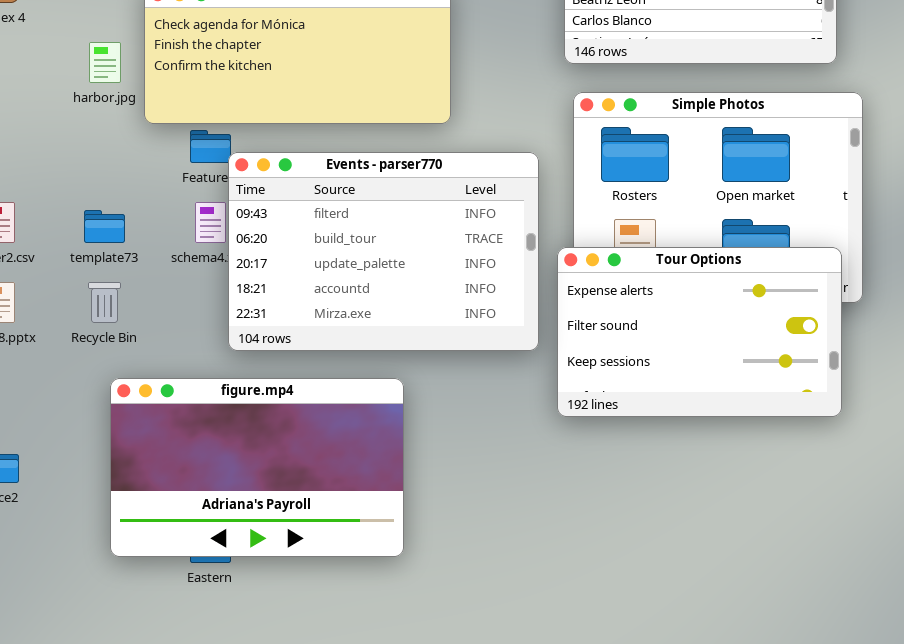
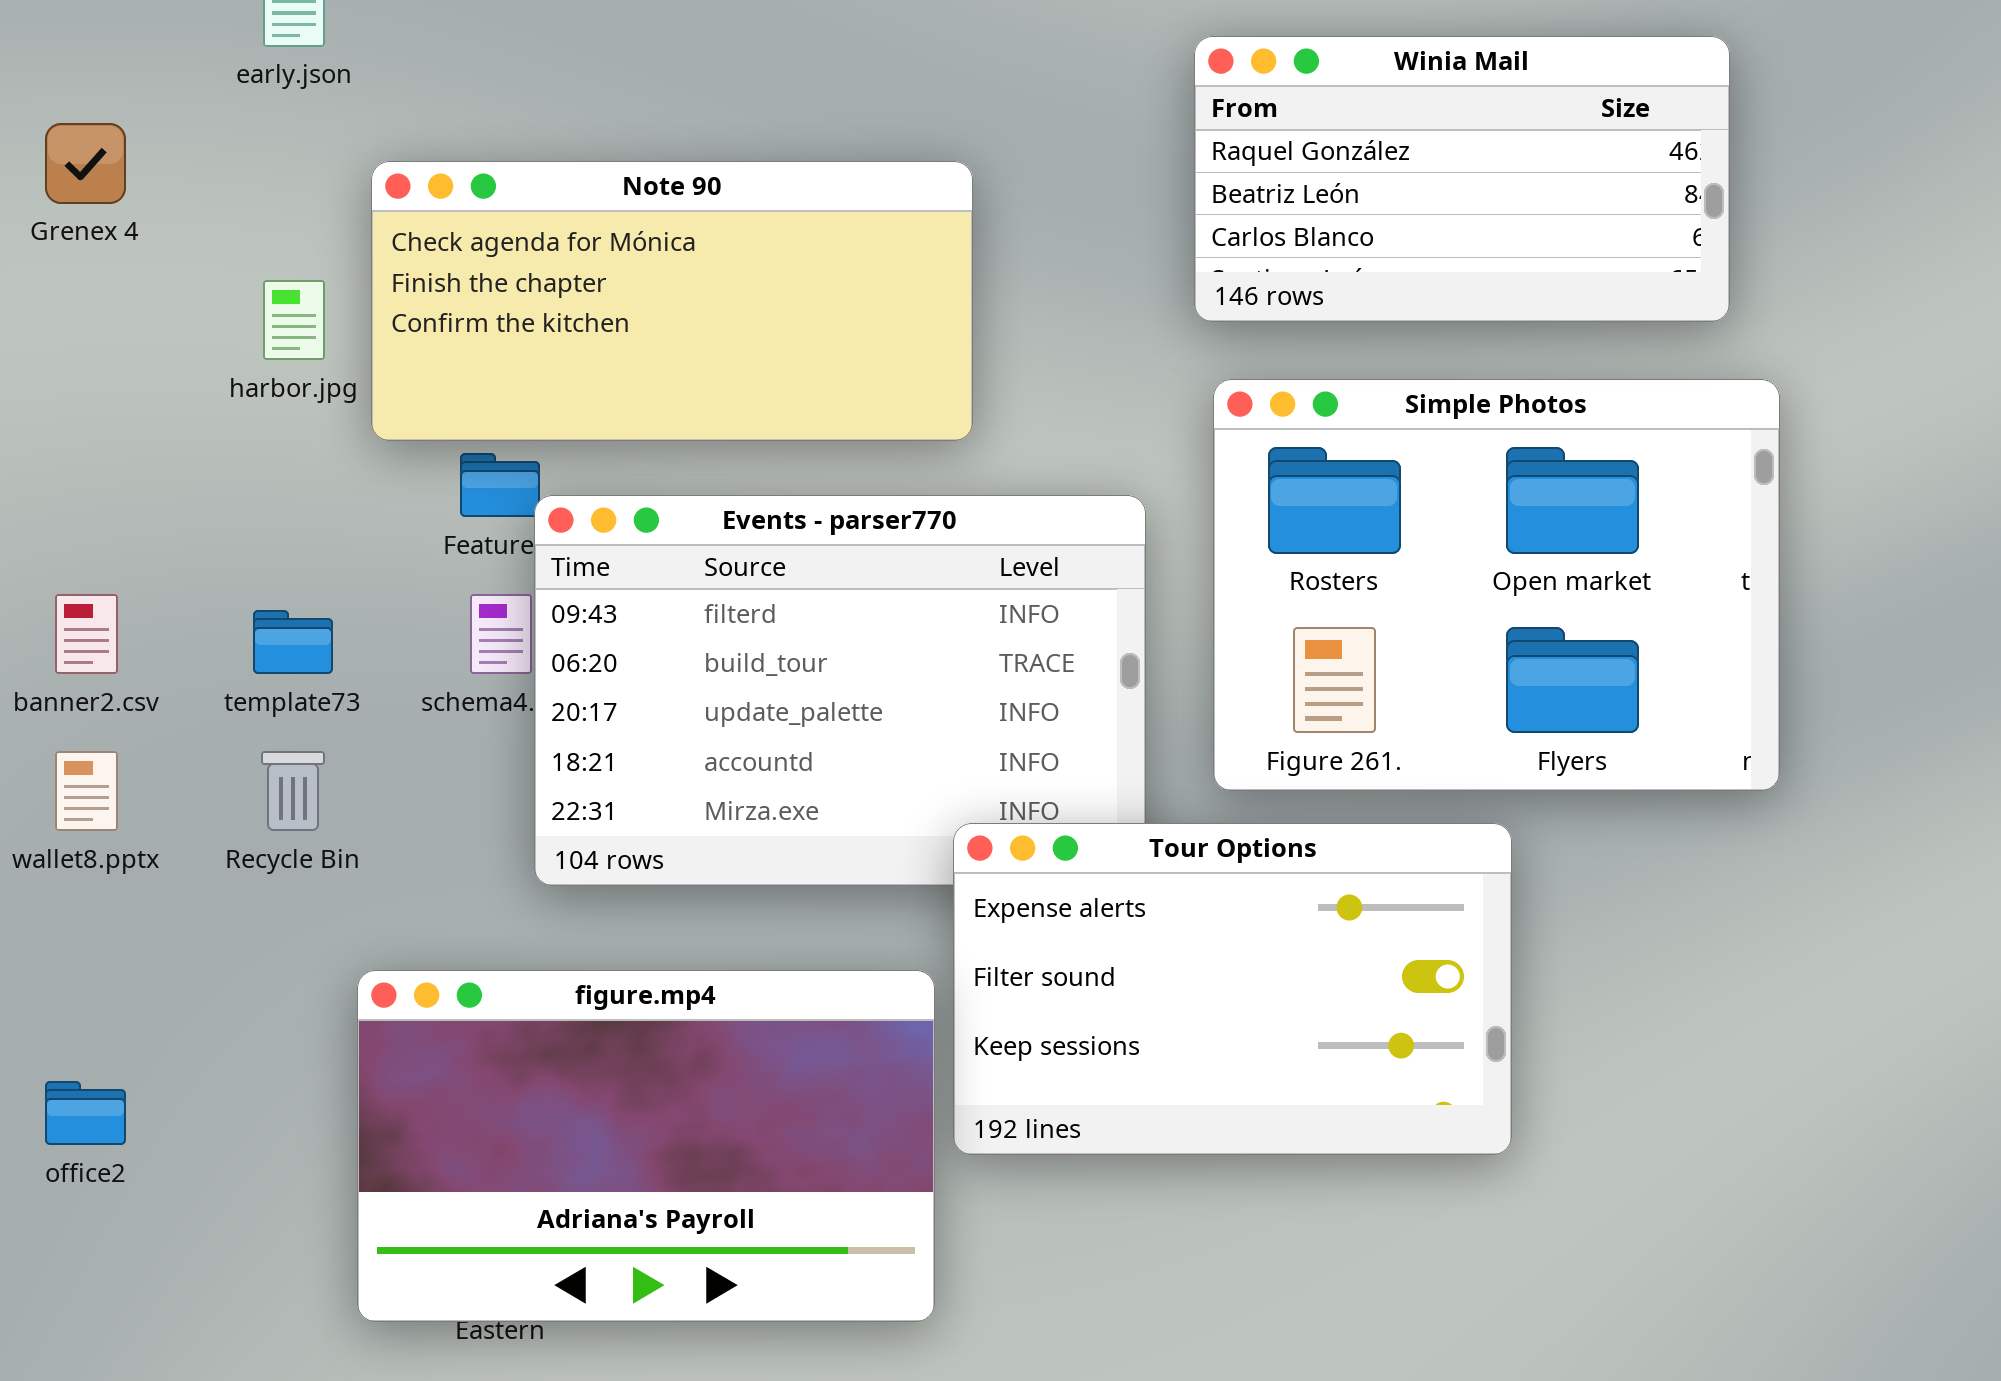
Tour Options: [557,247,842,417] -> [953,823,1512,1155], moved
figure.mp4: [110,378,404,557] -> [357,970,935,1322], moved

